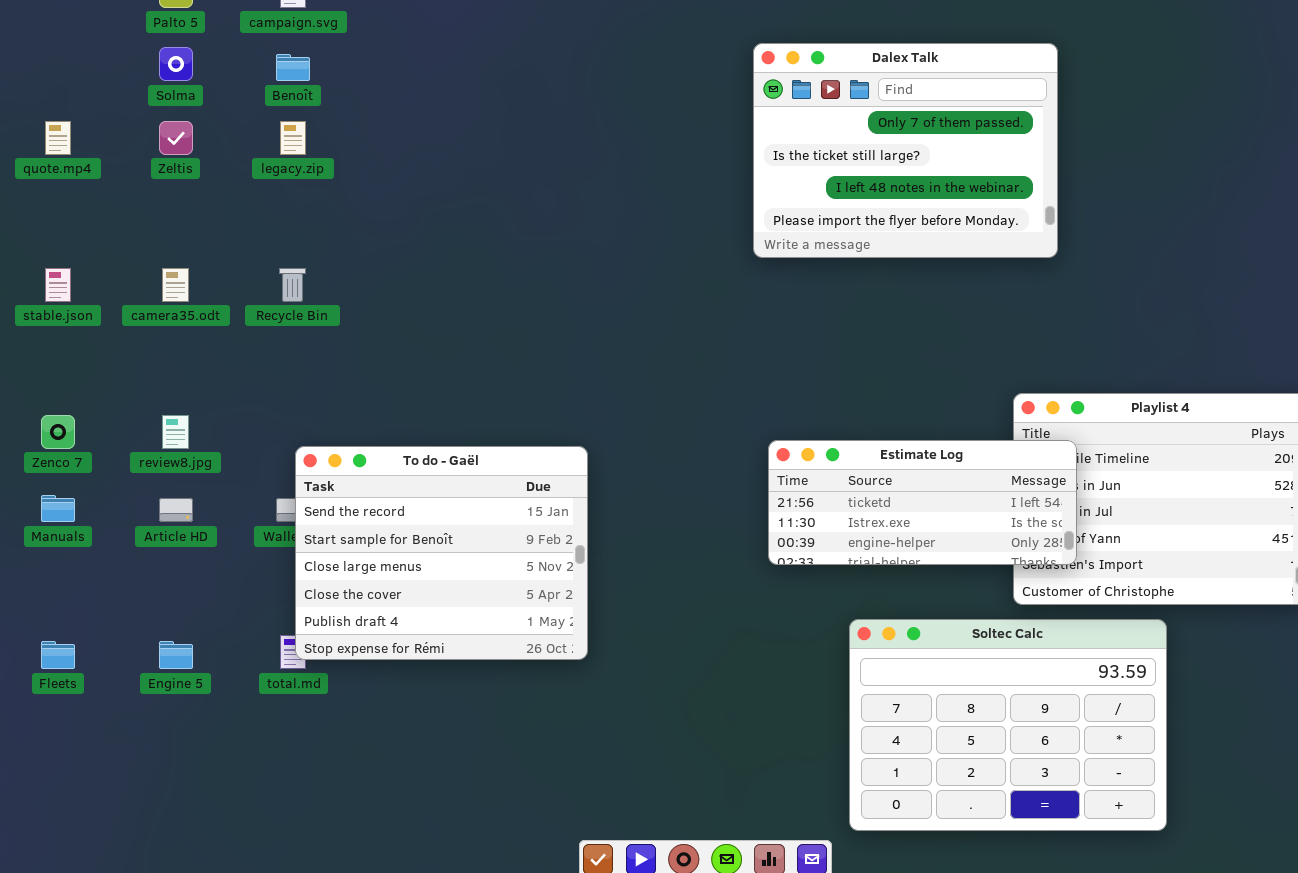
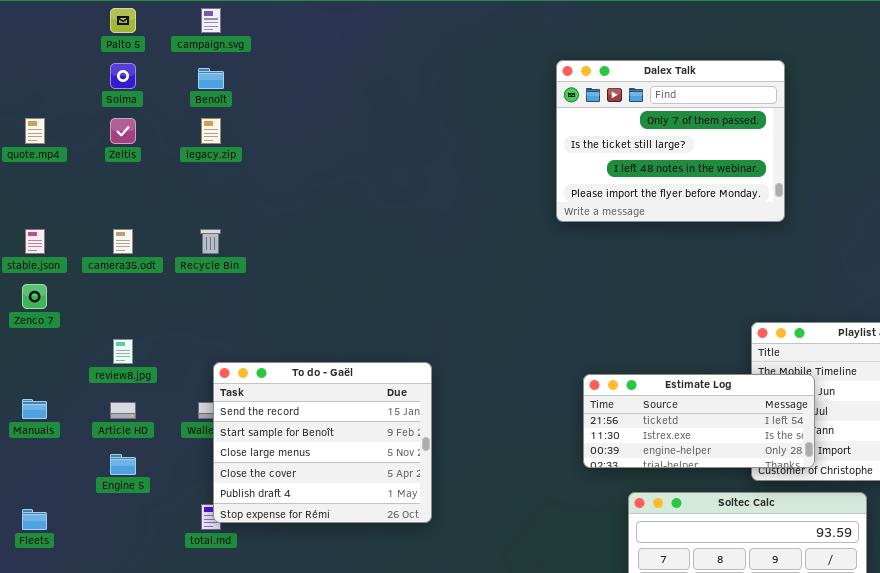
Zenco 7: [41,415,75,449] -> [22,284,47,309], moved
Estimate Log: [768,440,1077,565] -> [583,374,815,468], moved
Engine 5: [159,641,193,669] -> [110,454,136,475], moved

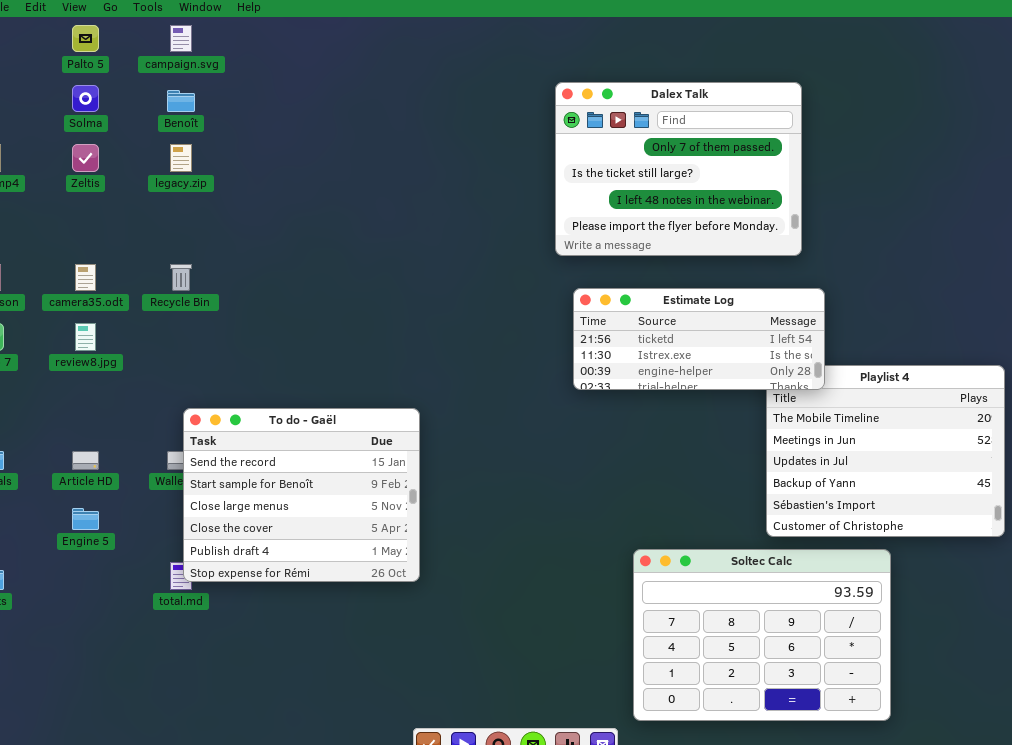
review8.jpg: [113,339,133,364] -> [75,323,96,351], moved
Estimate Log: [583,374,815,468] -> [573,288,825,390], moved

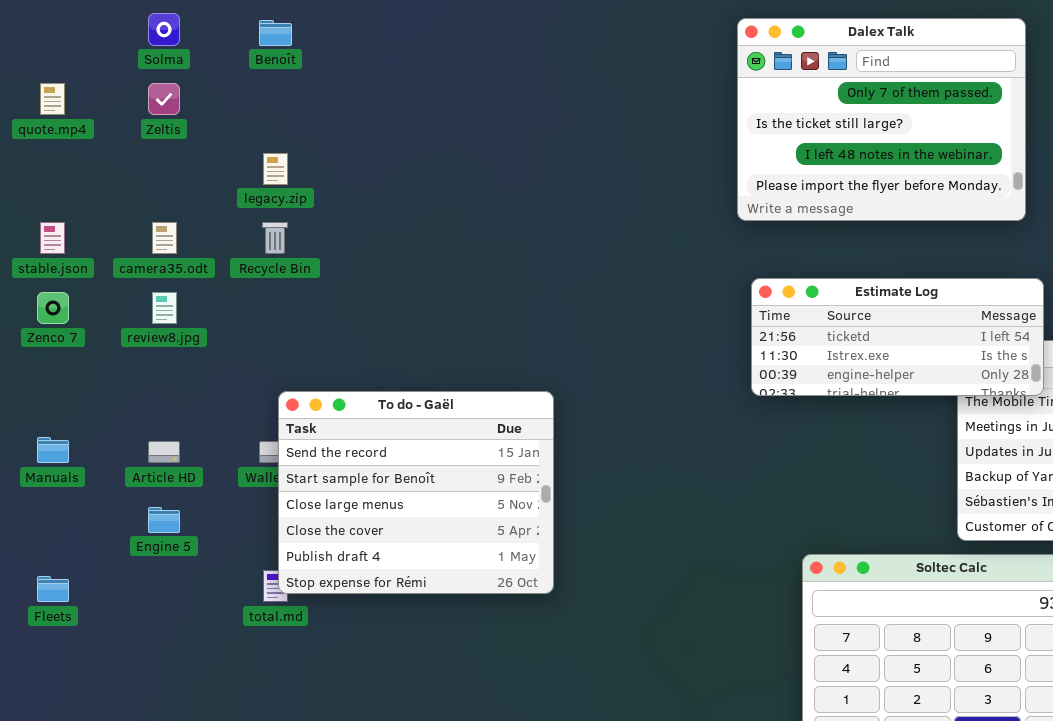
Dalex Talk: [555,82,802,256] -> [737,18,1026,221], moved
legacy.zip: [170,144,192,172] -> [263,153,288,185], moved
Estimate Log: [573,288,825,390] -> [751,278,1044,396], moved

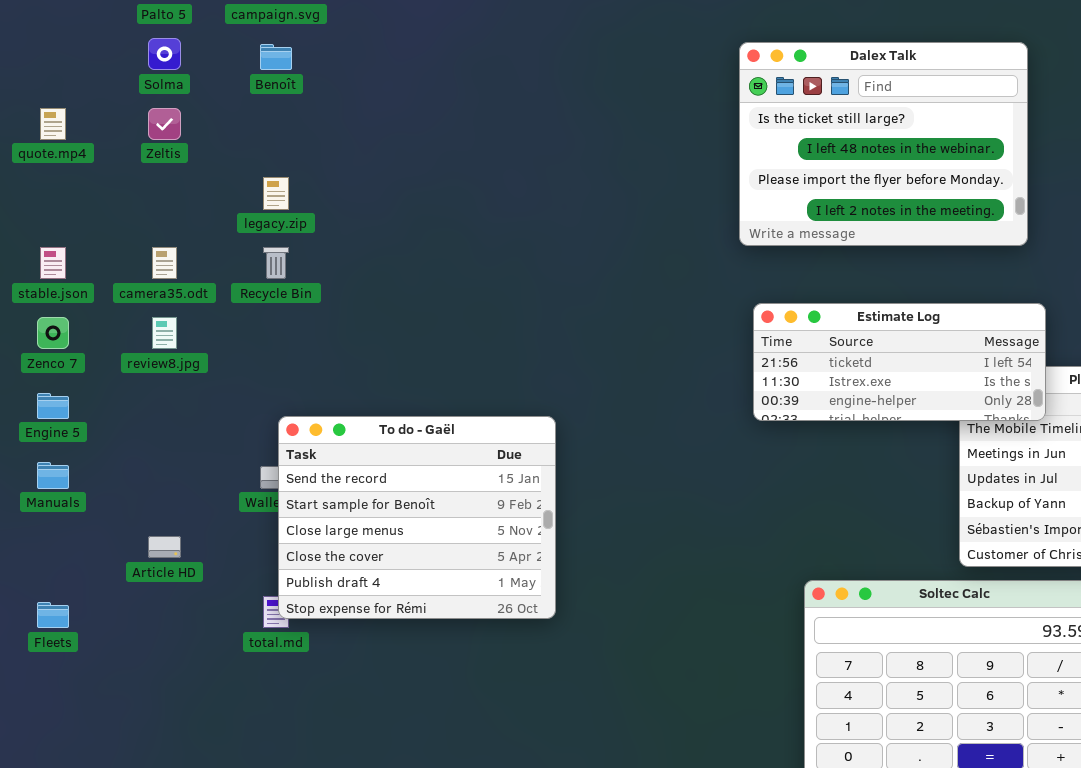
Dalex Talk: [737,18,1026,221] -> [739,42,1028,246], scrolled down 1 row
Article HD: [148,441,180,463] -> [148,536,181,558], moved
Engine 5: [148,507,180,533] -> [37,393,69,419], moved

